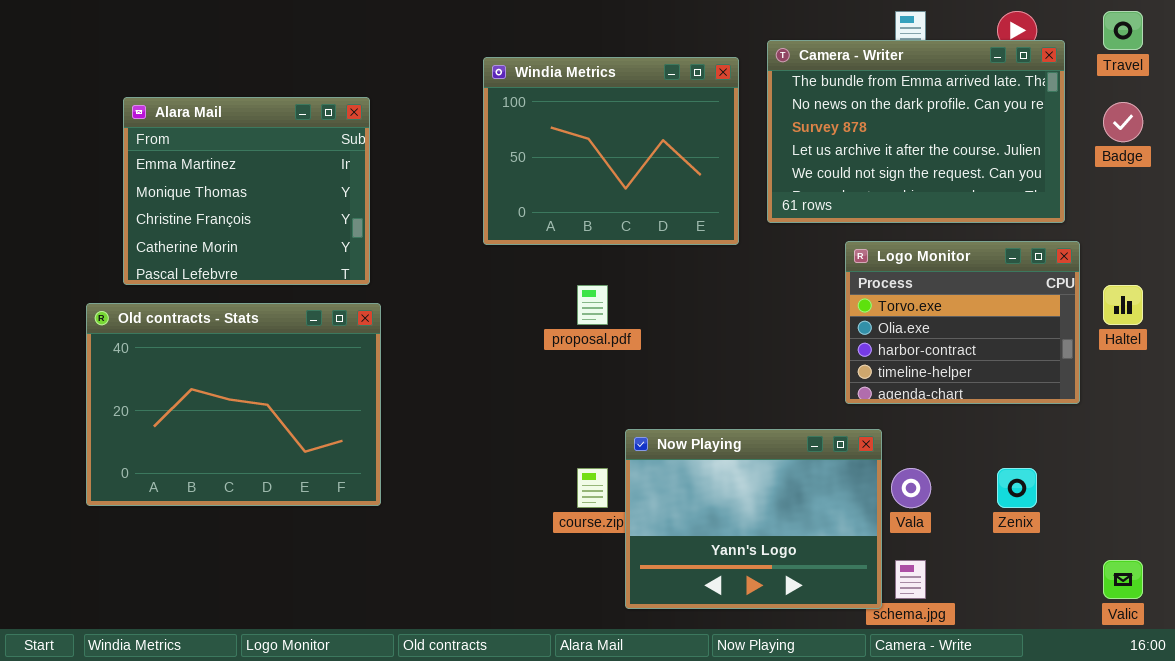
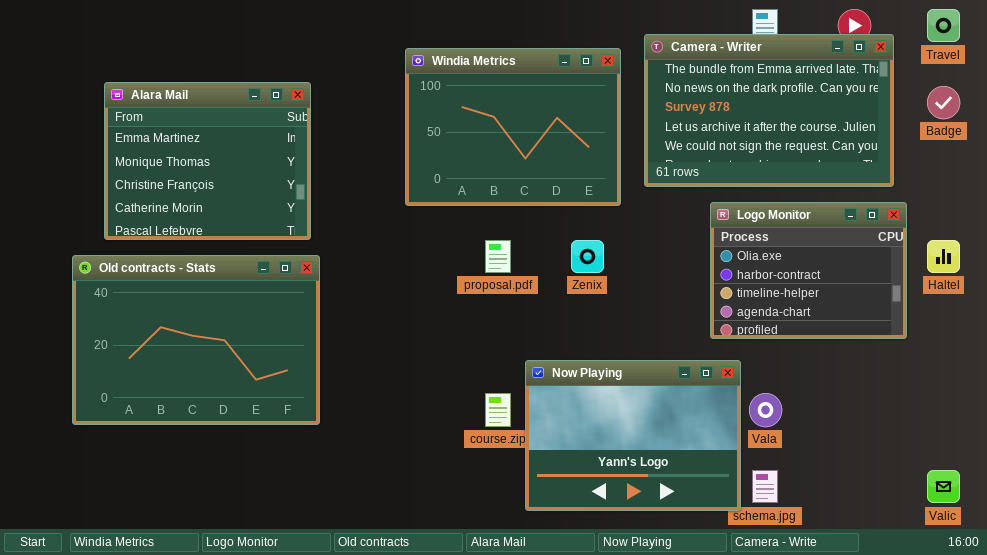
Logo Monitor: [845,241,1080,404] -> [710,202,907,339], scrolled down 1 row
Zenix: [997,468,1037,508] -> [571,240,604,273], moved

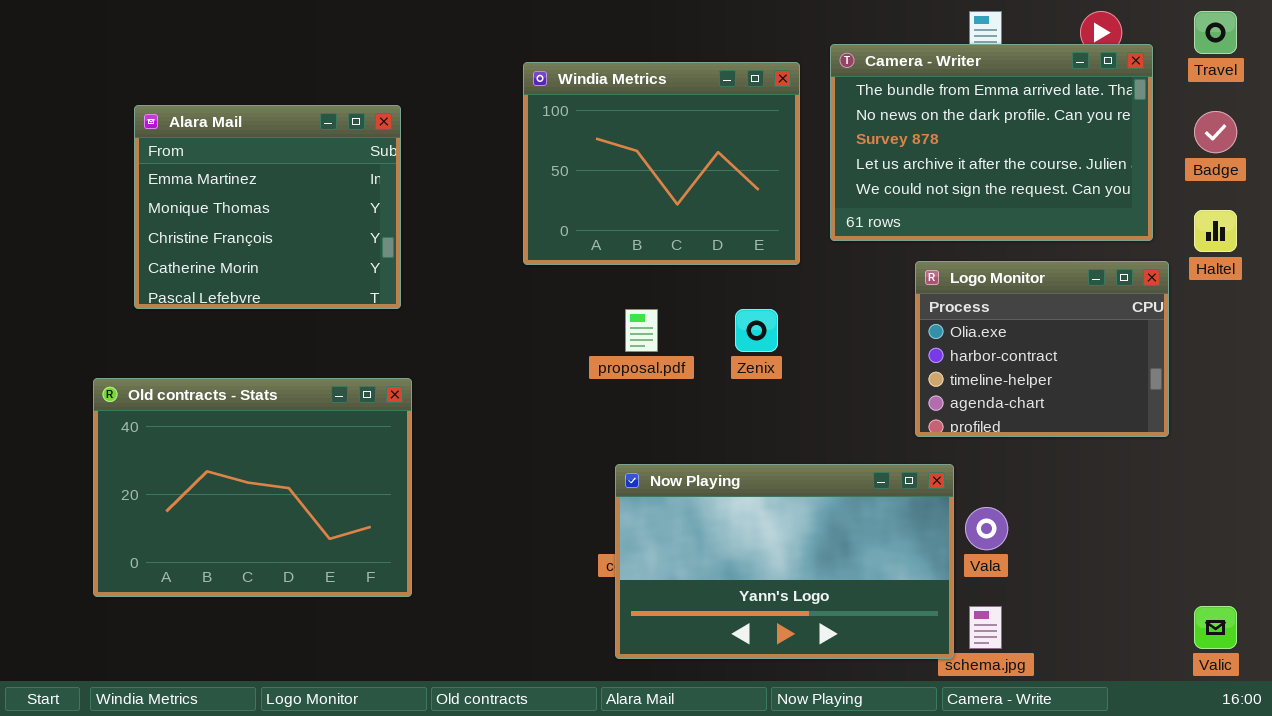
Haltel: [927,240,960,273] -> [1194,210,1237,252], moved
Old contracts - Stats: [72,255,320,425] -> [93,378,412,597], moved
Now Playing: [525,360,741,511] -> [615,464,954,659], resized

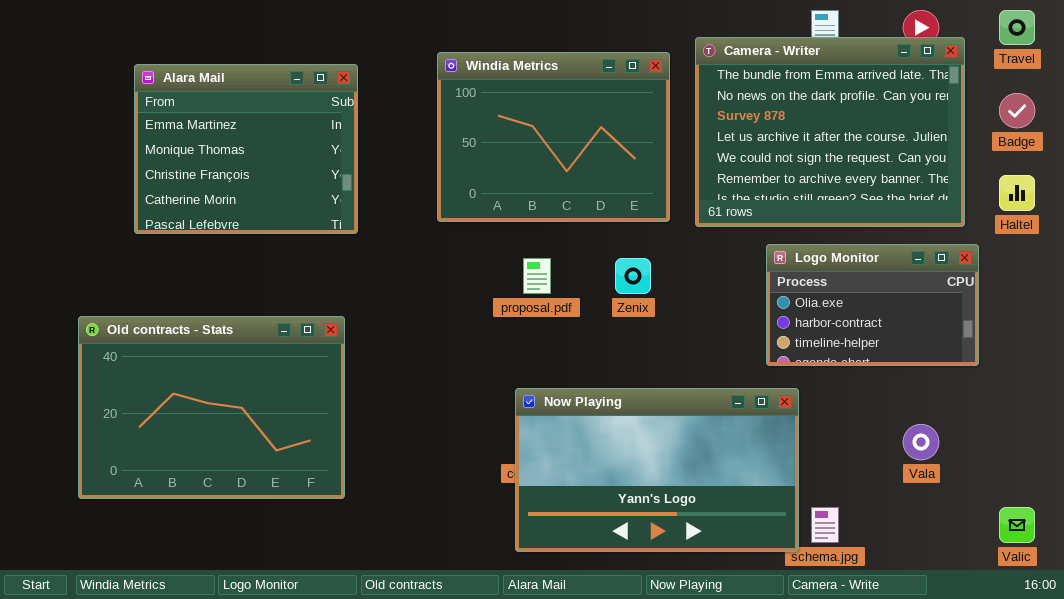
Camera - Writer: [830,44,1153,241] -> [695,37,965,227], resized
Alara Mail: [134,105,401,309] -> [134,64,358,234], moved
Logo Monitor: [915,261,1169,437] -> [766,244,979,366], resized
Vala: [965,507,1008,550] -> [903,424,939,460], moved

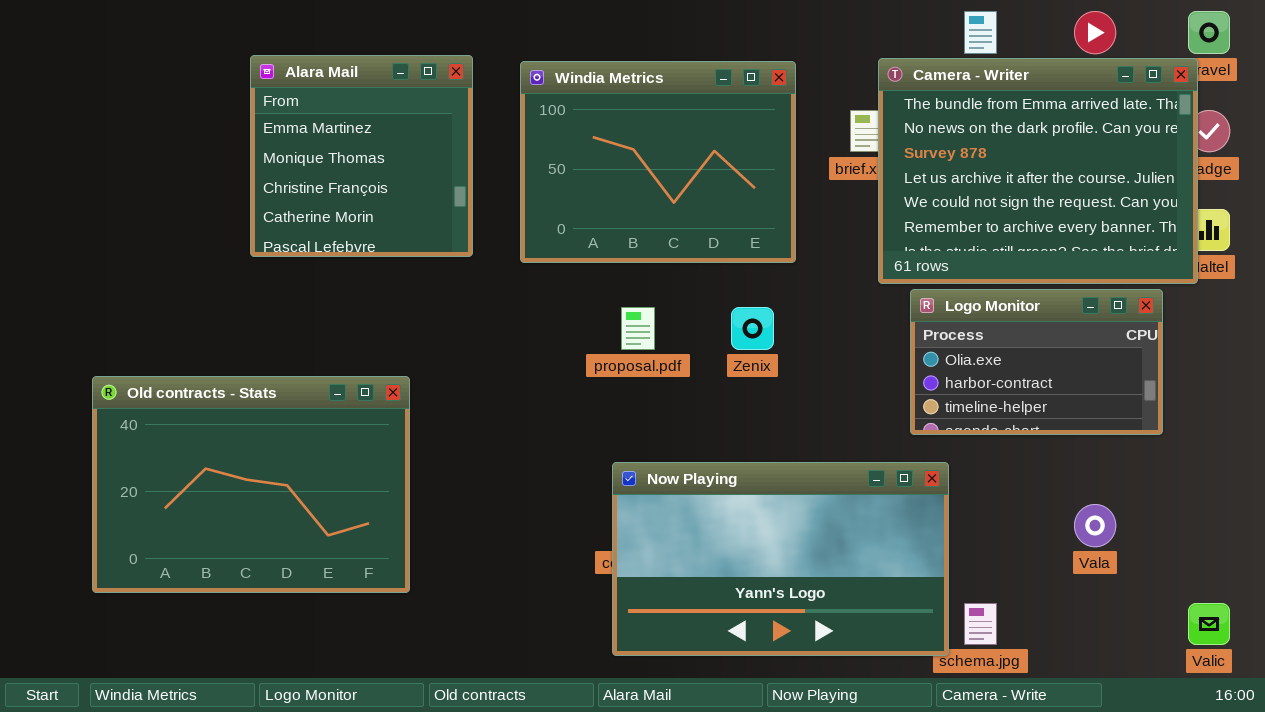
Camera - Writer: [695,37,965,227] -> [878,58,1198,284], moved
Alara Mail: [134,64,358,234] -> [250,55,473,257], moved, resized

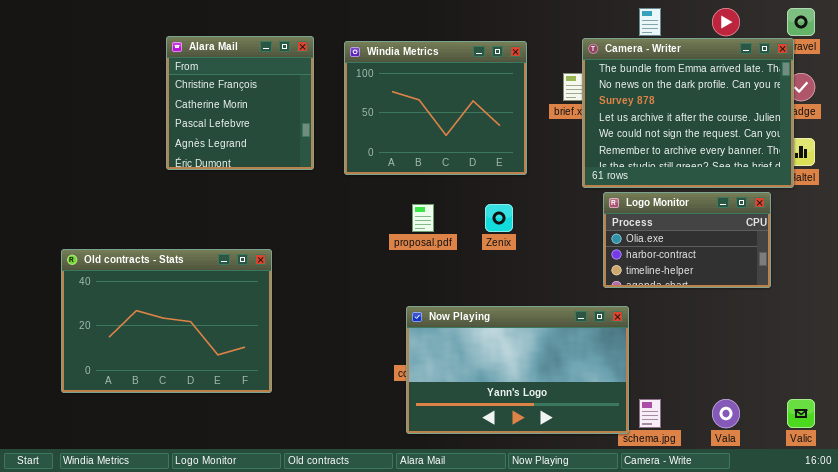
Alara Mail: [250,55,473,257] -> [166,36,314,170], scrolled down 2 rows
Vala: [1074,504,1116,547] -> [712,399,740,428], moved

